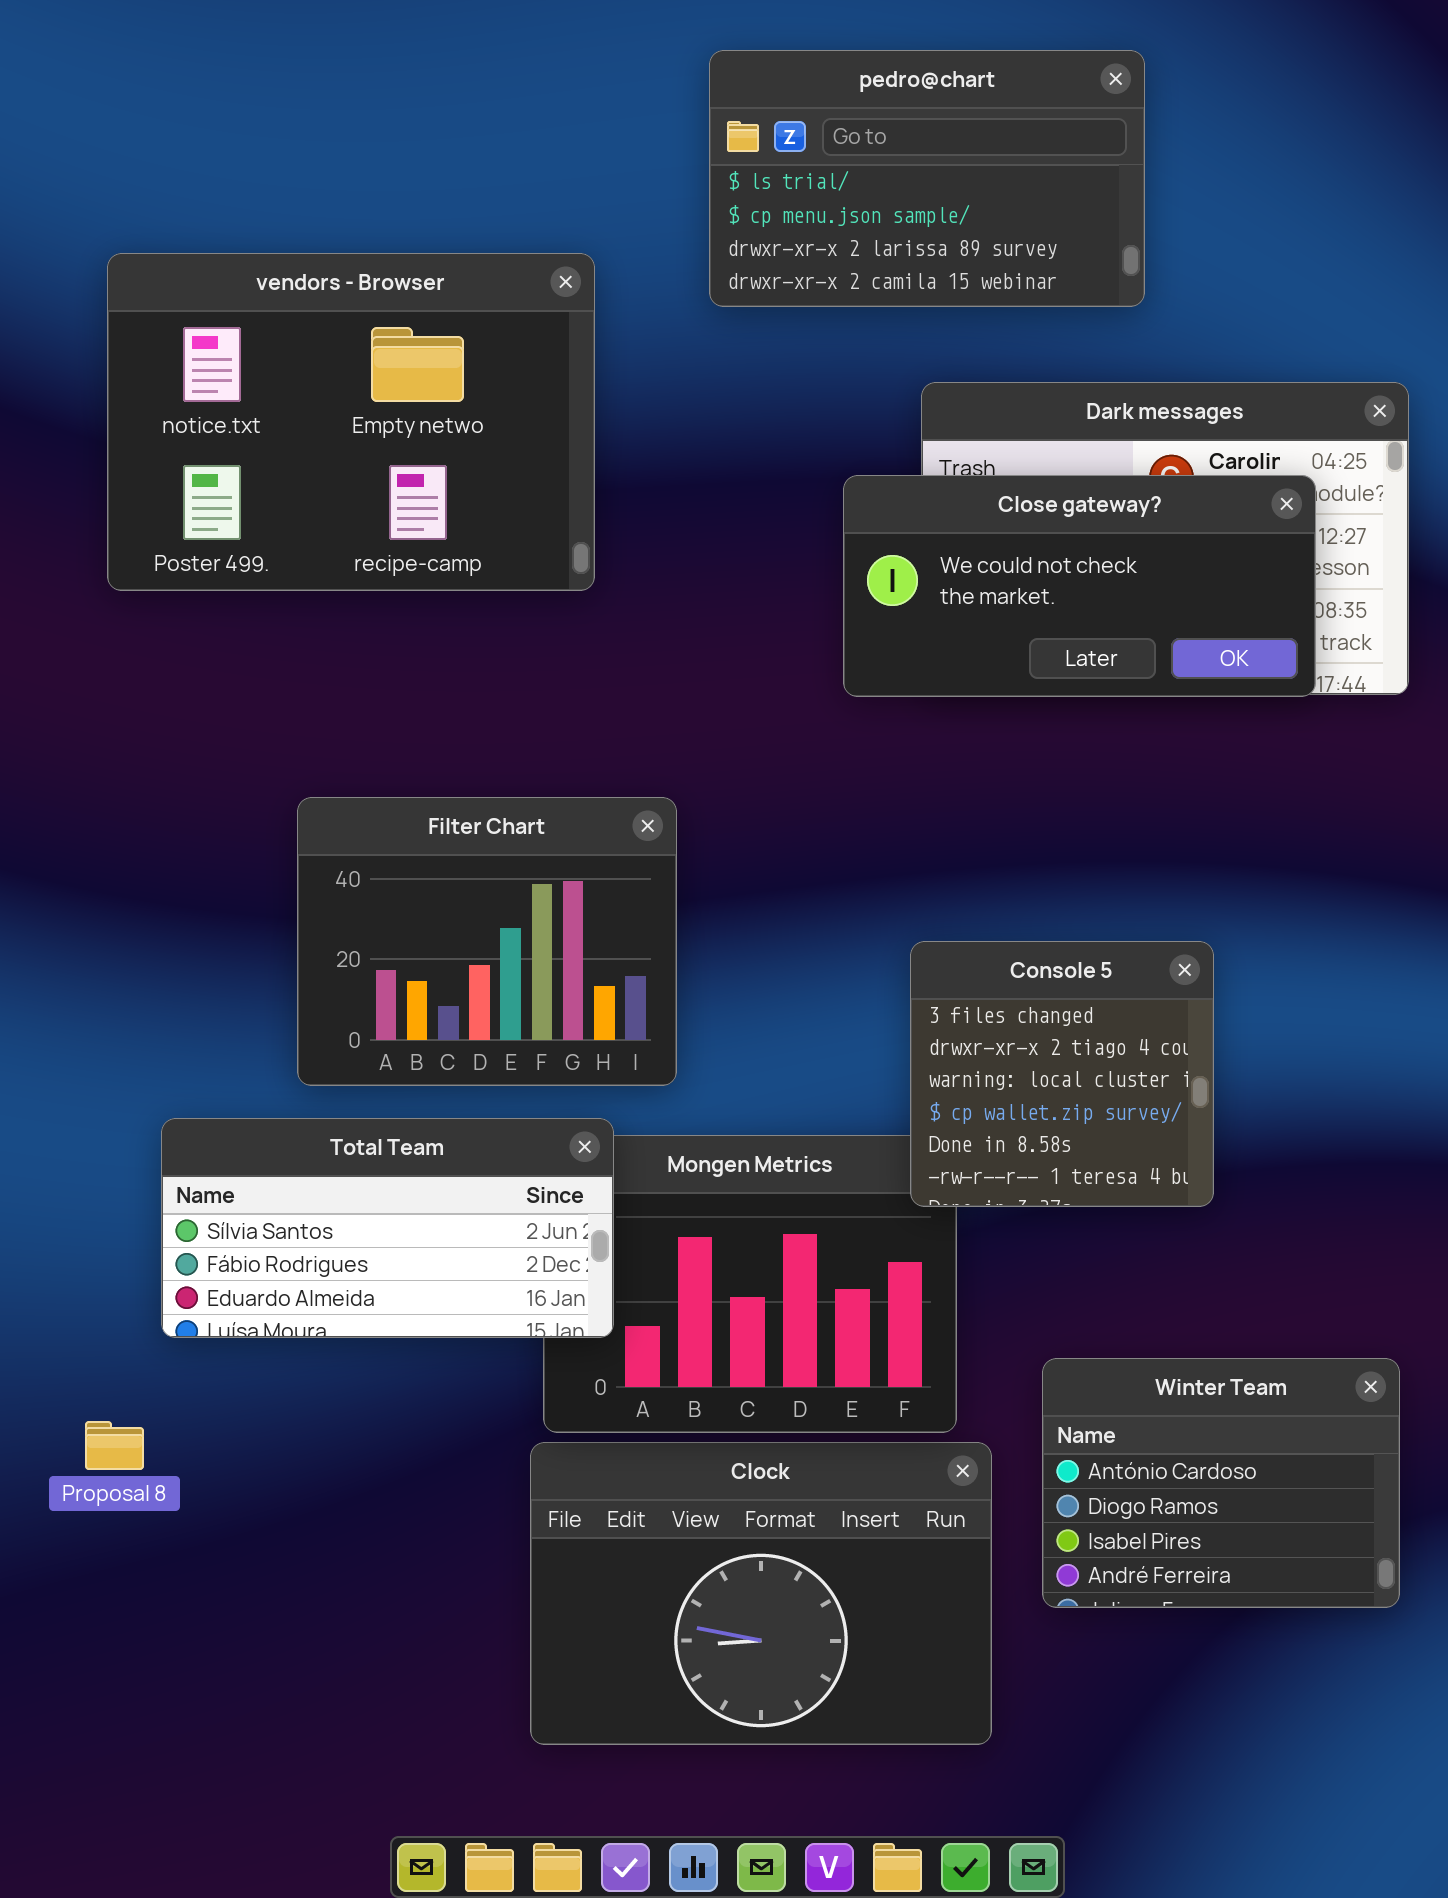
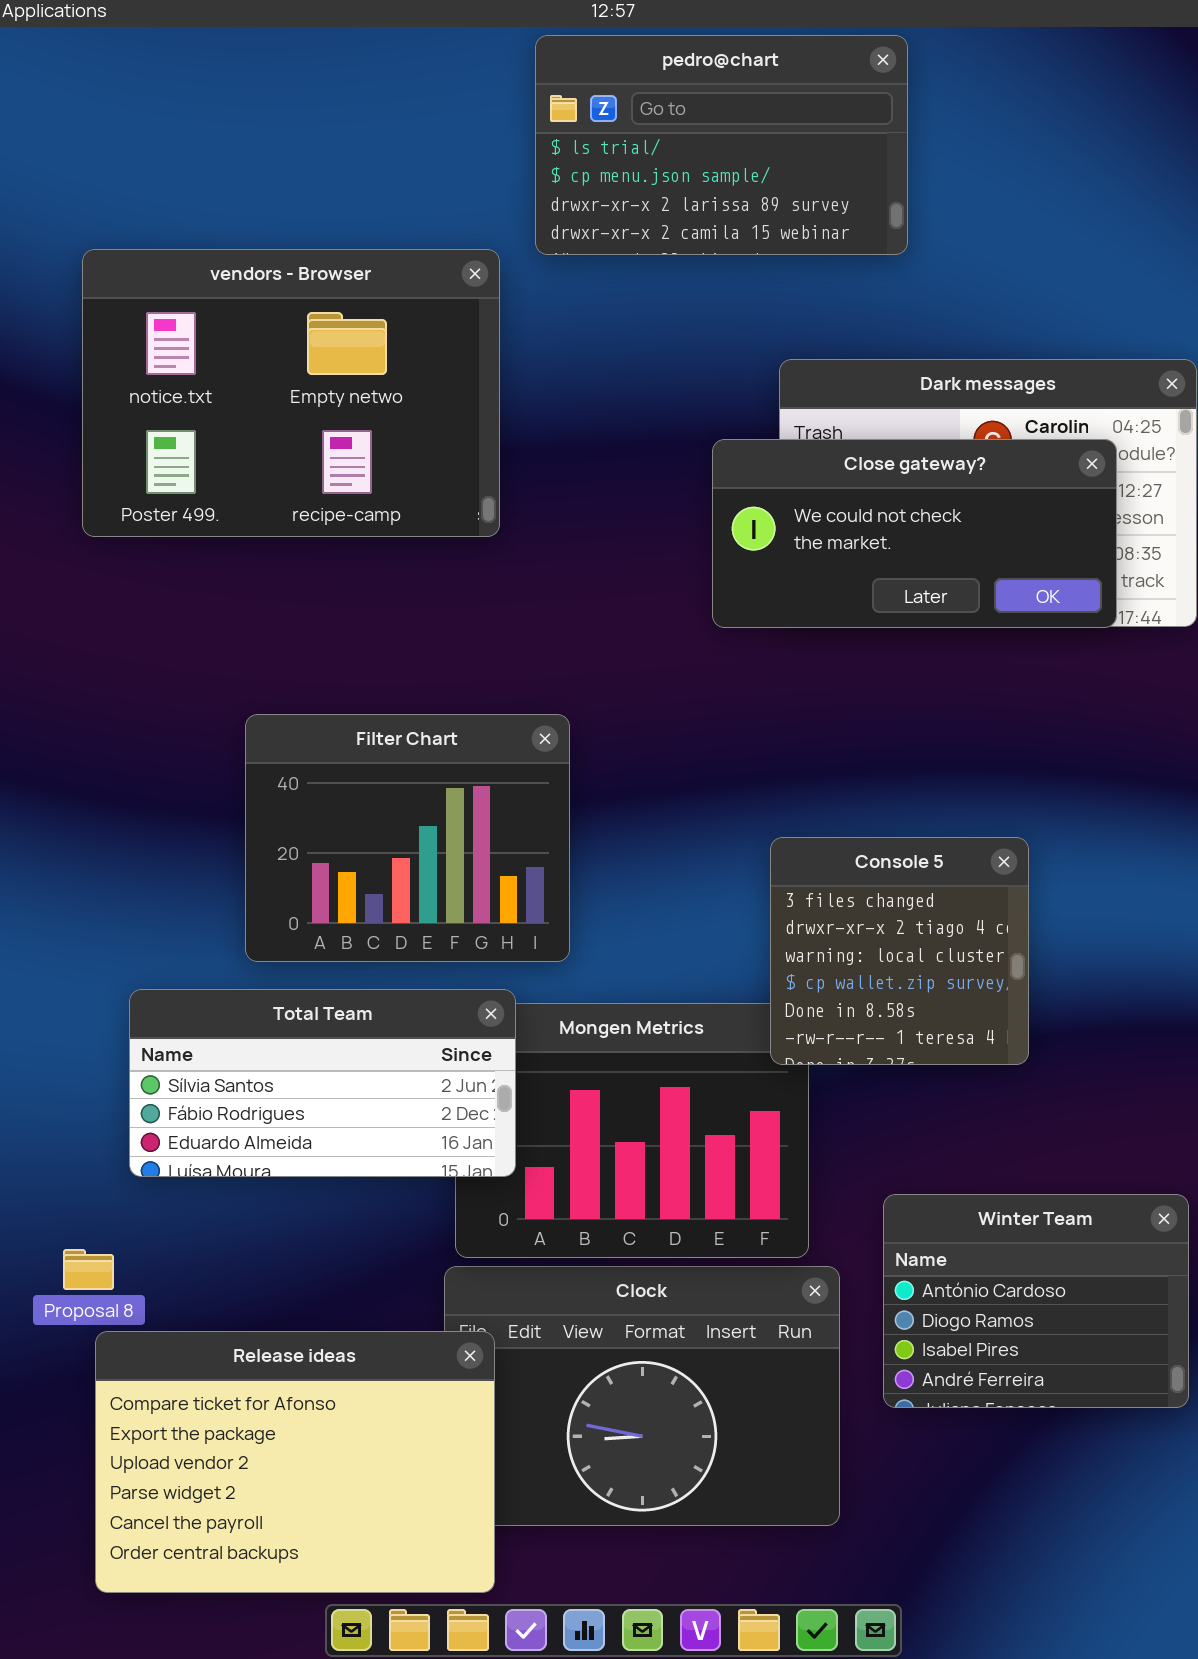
pedro@chart: [709,50,1145,307] -> [535,35,908,255], moved
Release ideas: none -> [95,1331,495,1593], opened

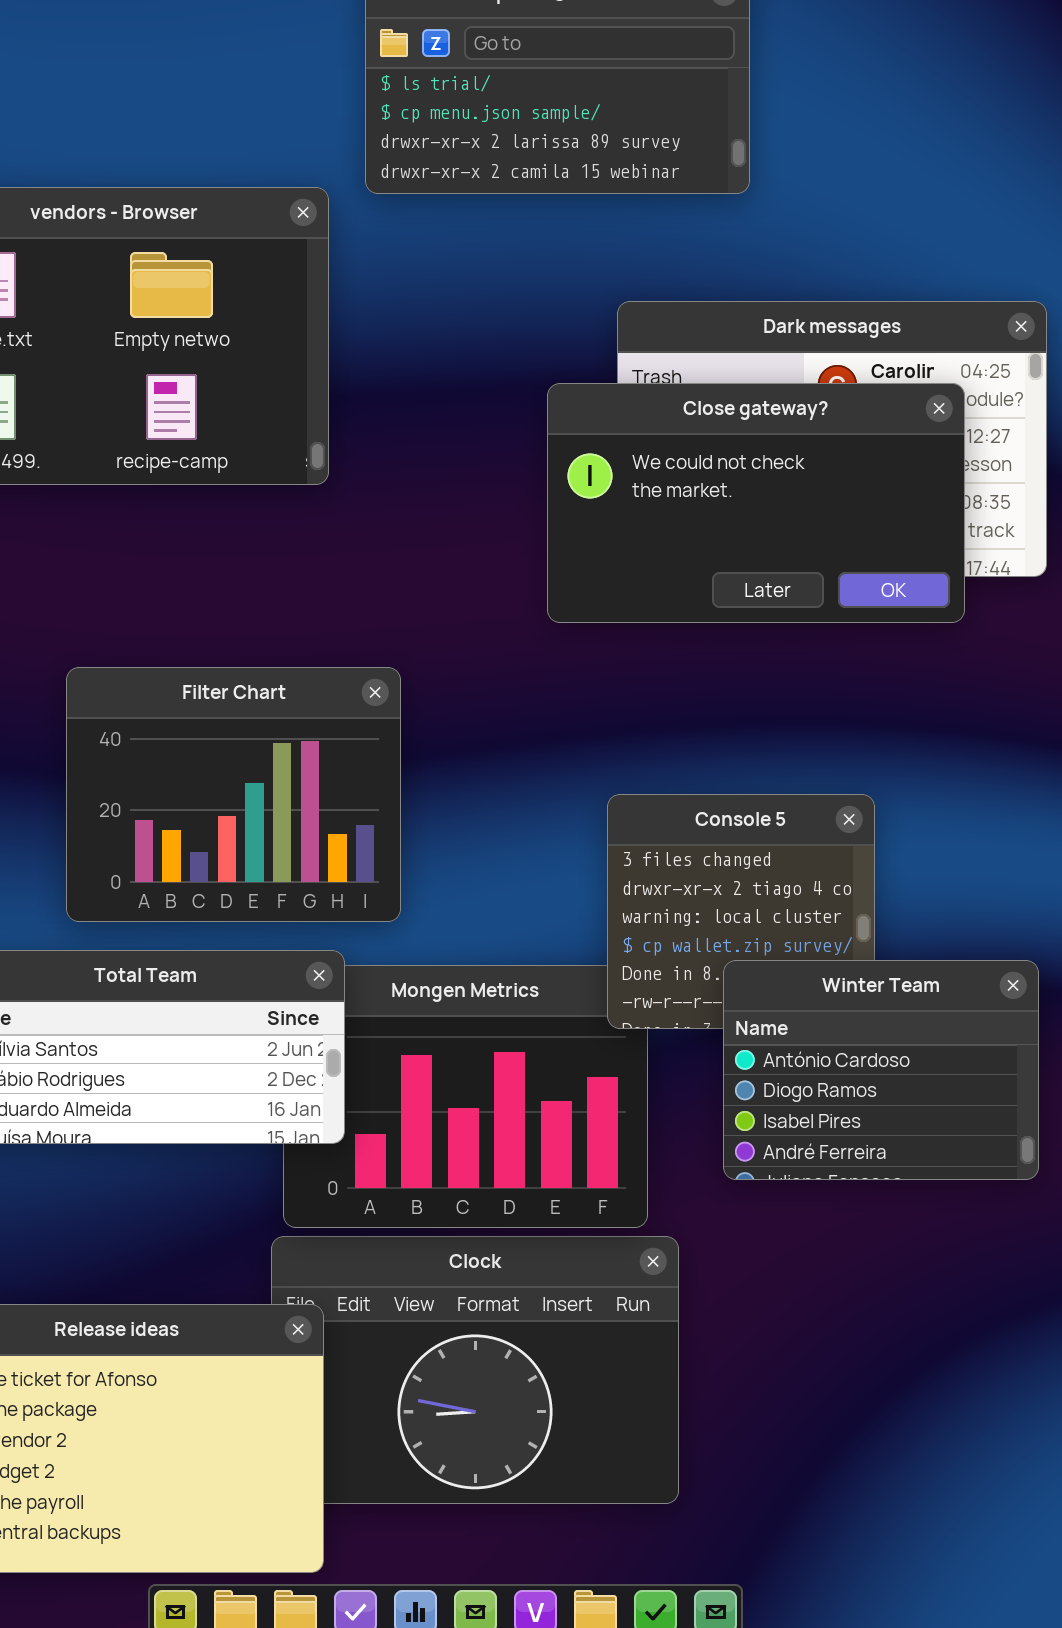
Close gateway?: [712,439,1117,628] -> [547,383,965,623], resized
Winter Team: [883,1194,1189,1408] -> [723,960,1039,1180], moved

